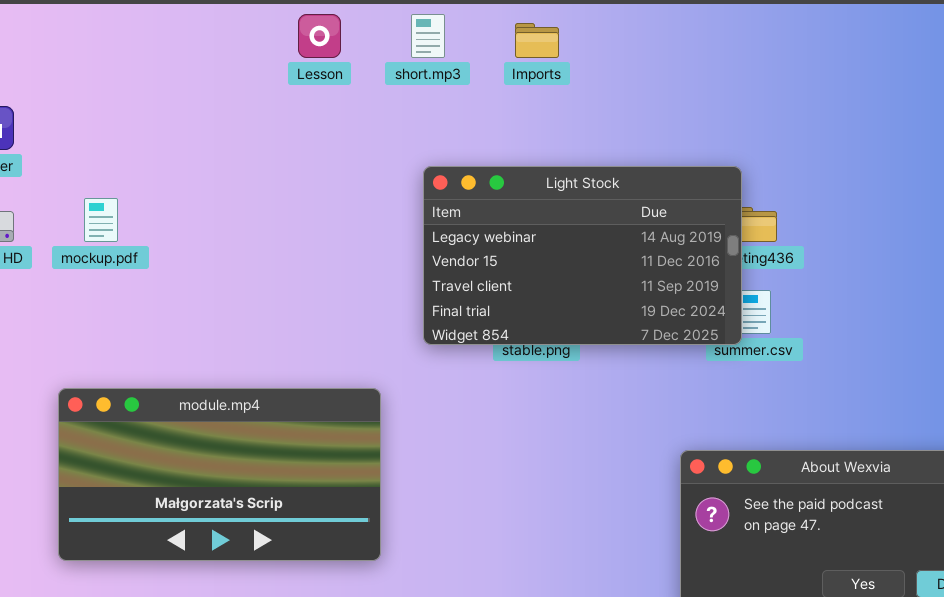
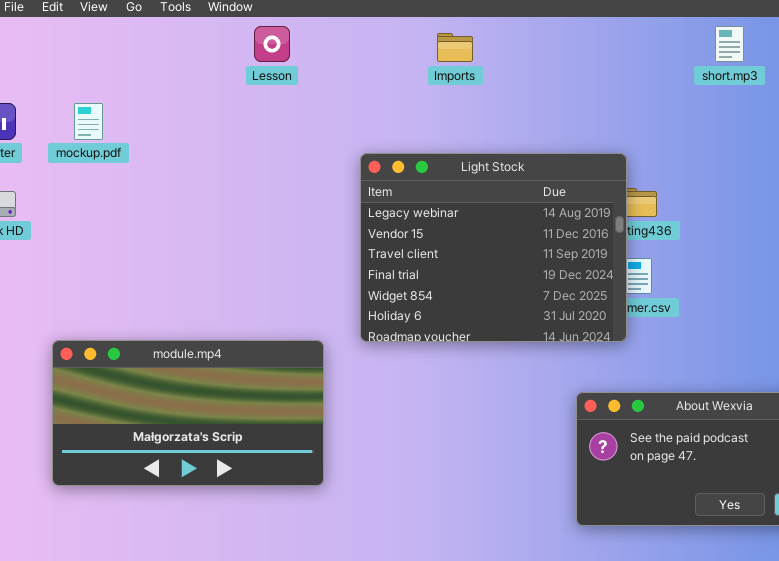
short.mp3: [411,14,445,58] -> [715,26,744,62], moved
Light Stock: [423,166,742,345] -> [360,153,627,342], resized
mockup.pdf: [84,198,118,242] -> [74,103,103,140], moved

